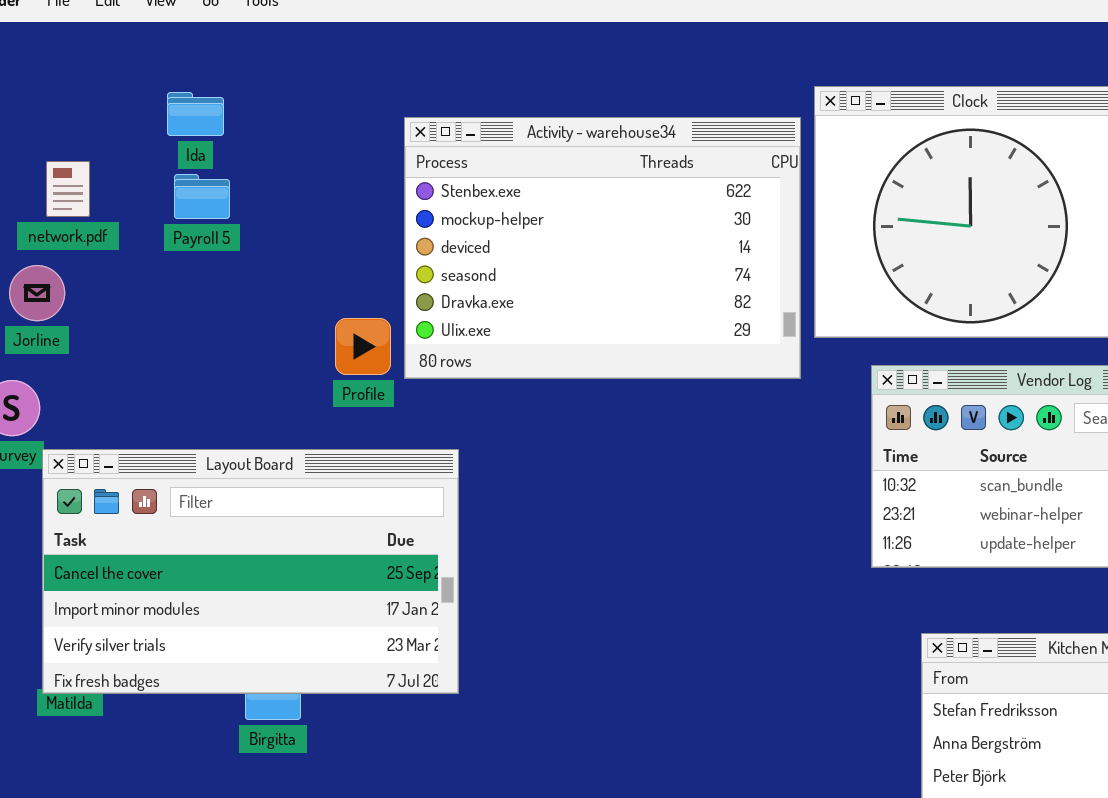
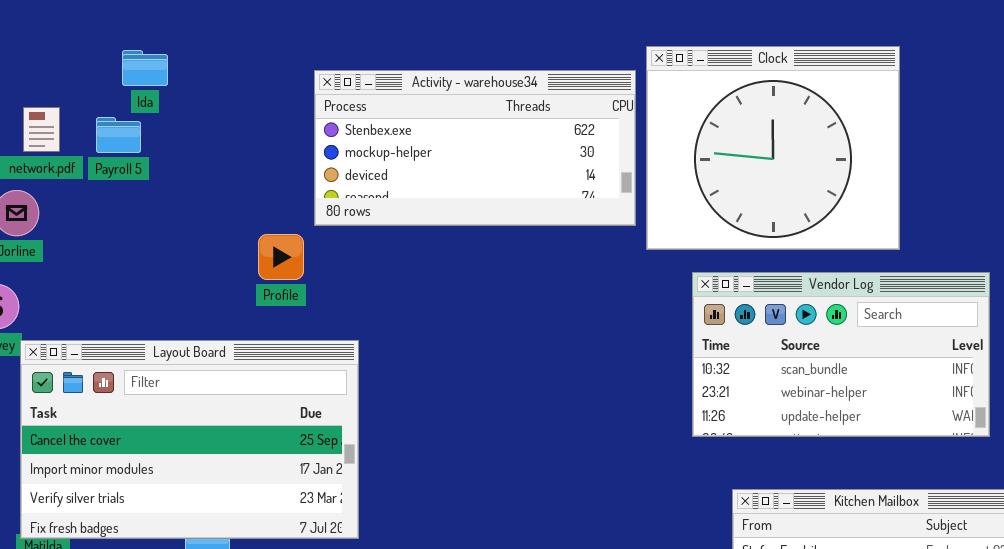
Activity - warehouse34: [404,117,801,379] -> [314,70,636,226], resized
Payroll 5: [174,174,230,219] -> [96,117,141,153], moved

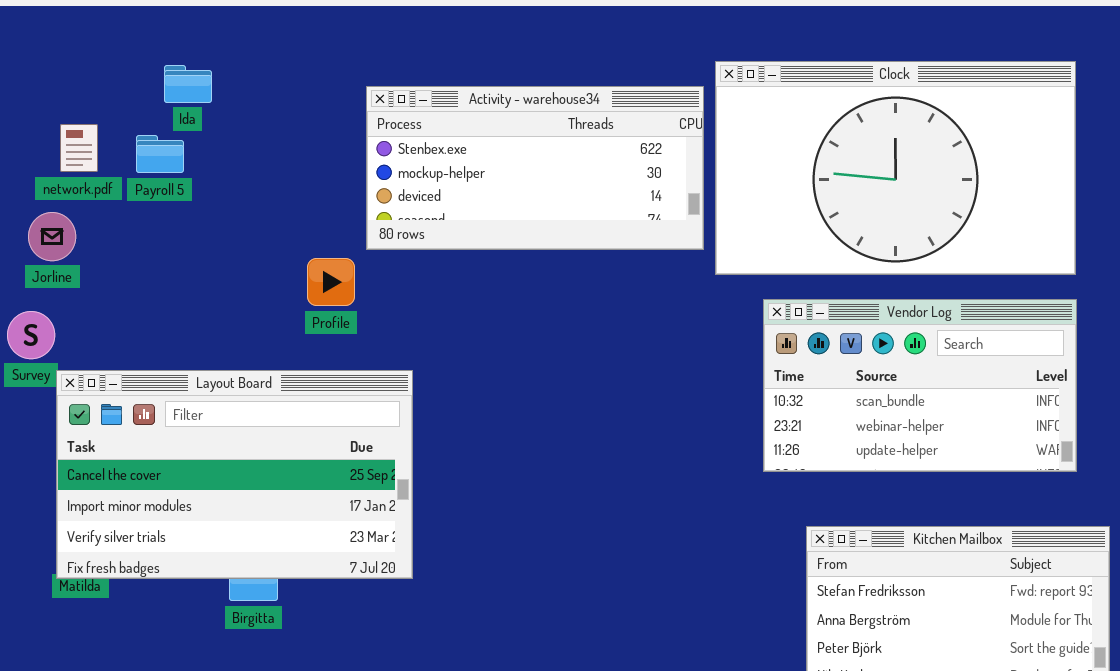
Clock: [646,46,900,250] -> [715,61,1076,275], resized

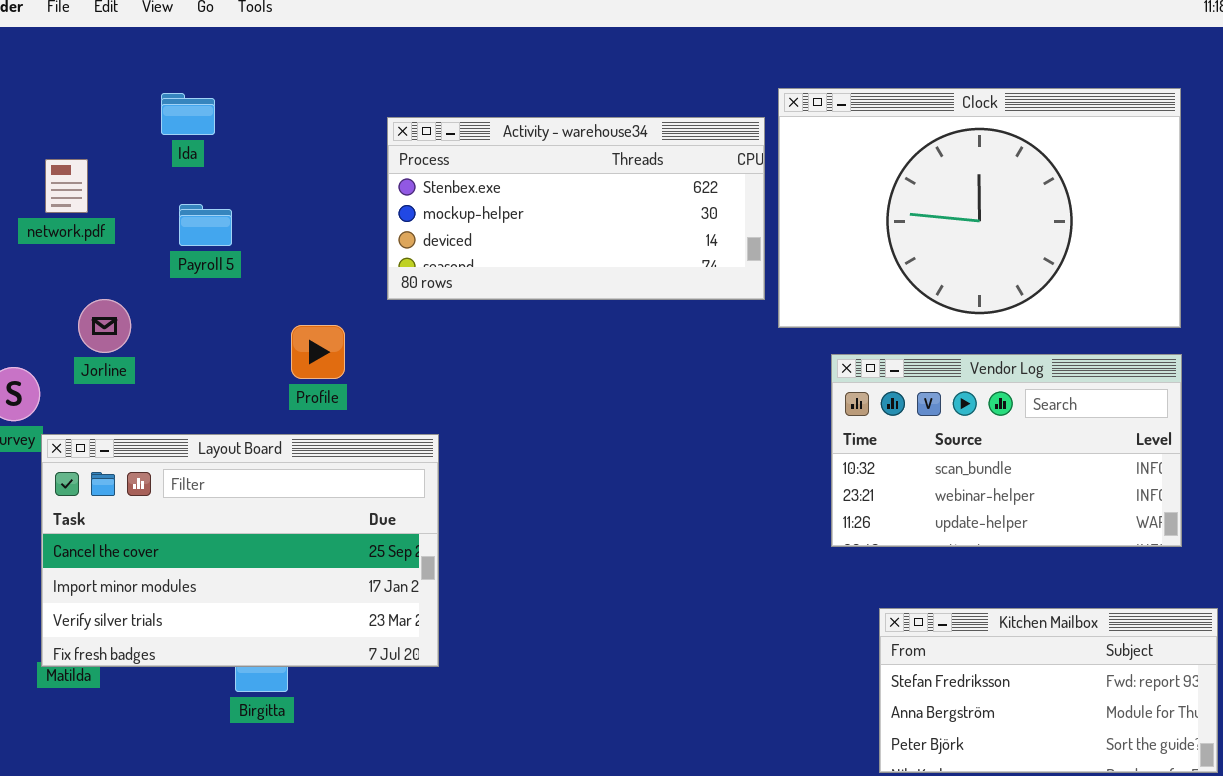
Payroll 5: [136,135,184,173] -> [179,204,232,246], moved
Jorline: [28,212,76,261] -> [78,299,131,353], moved
Profile: [307,258,355,306] -> [291,325,345,379], moved

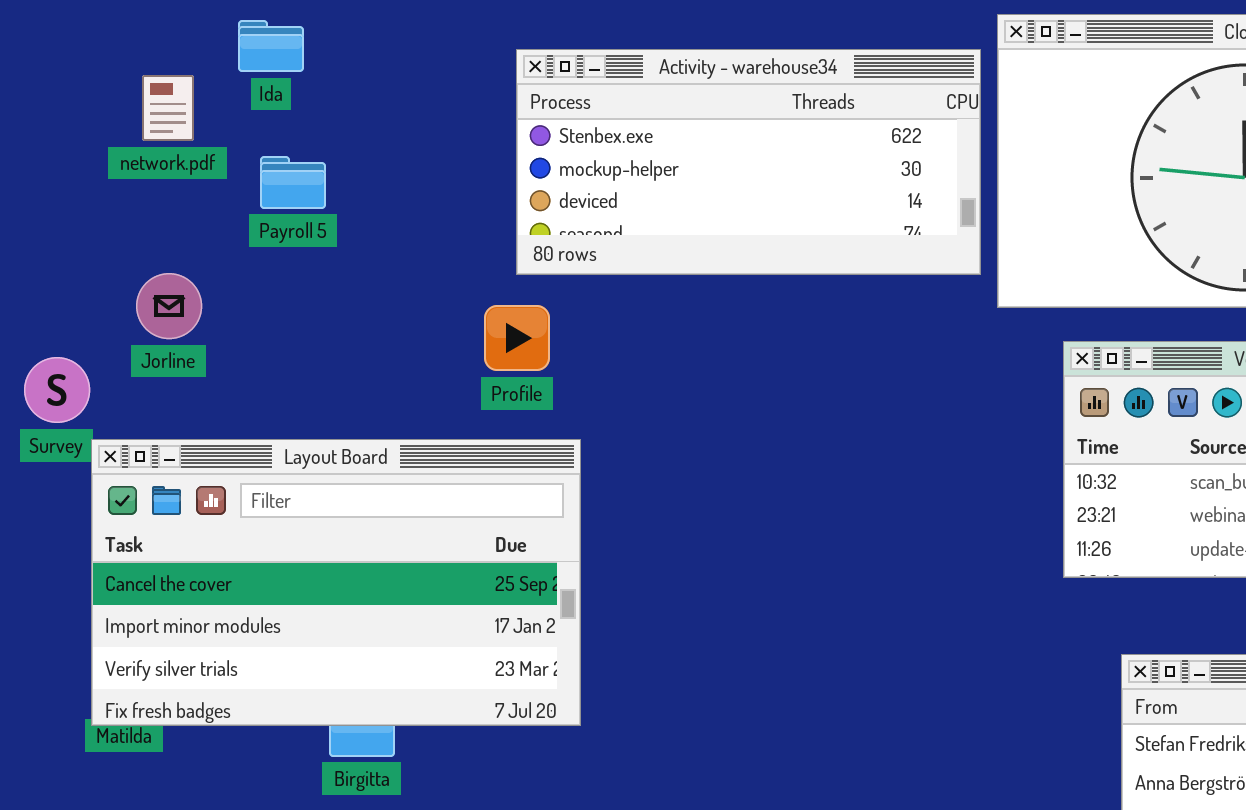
network.pdf: [45,159,88,213] -> [142,75,194,141], moved
Profile: [291,325,345,379] -> [484,305,550,371], moved

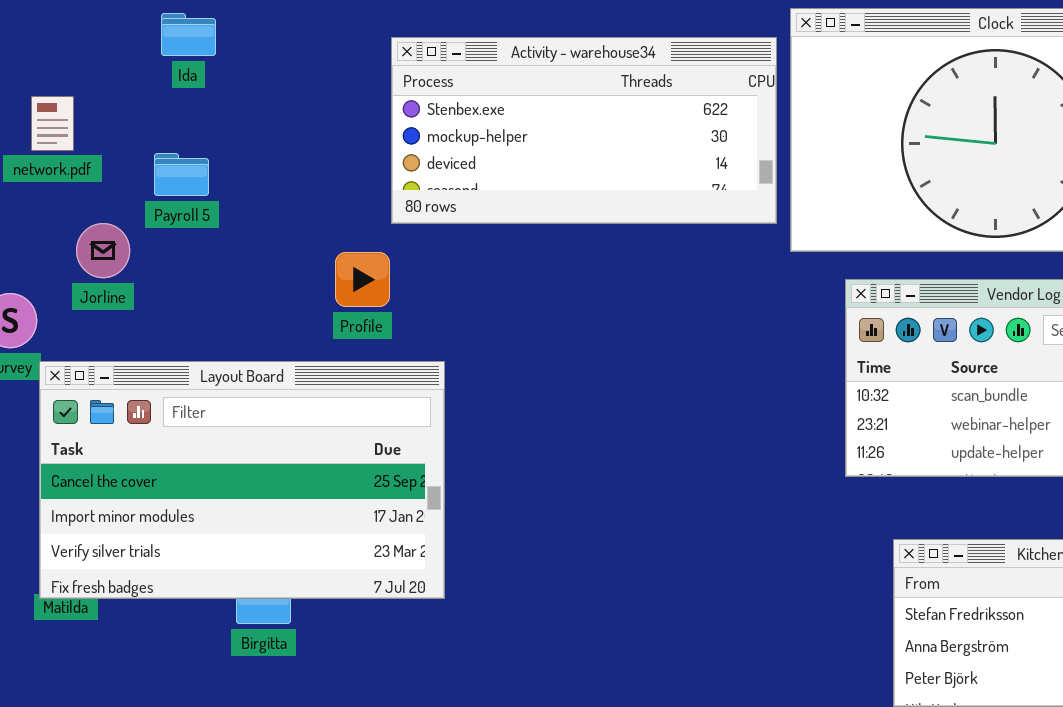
network.pdf: [142,75,194,141] -> [31,96,74,151], moved
Payroll 5: [260,156,326,209] -> [154,153,209,196], moved
Profile: [484,305,550,371] -> [335,252,390,307], moved

